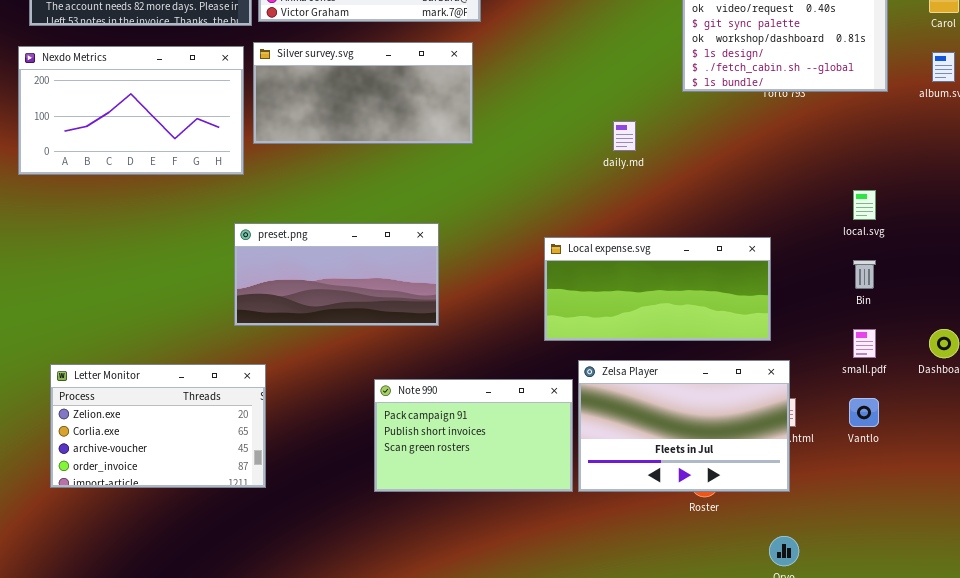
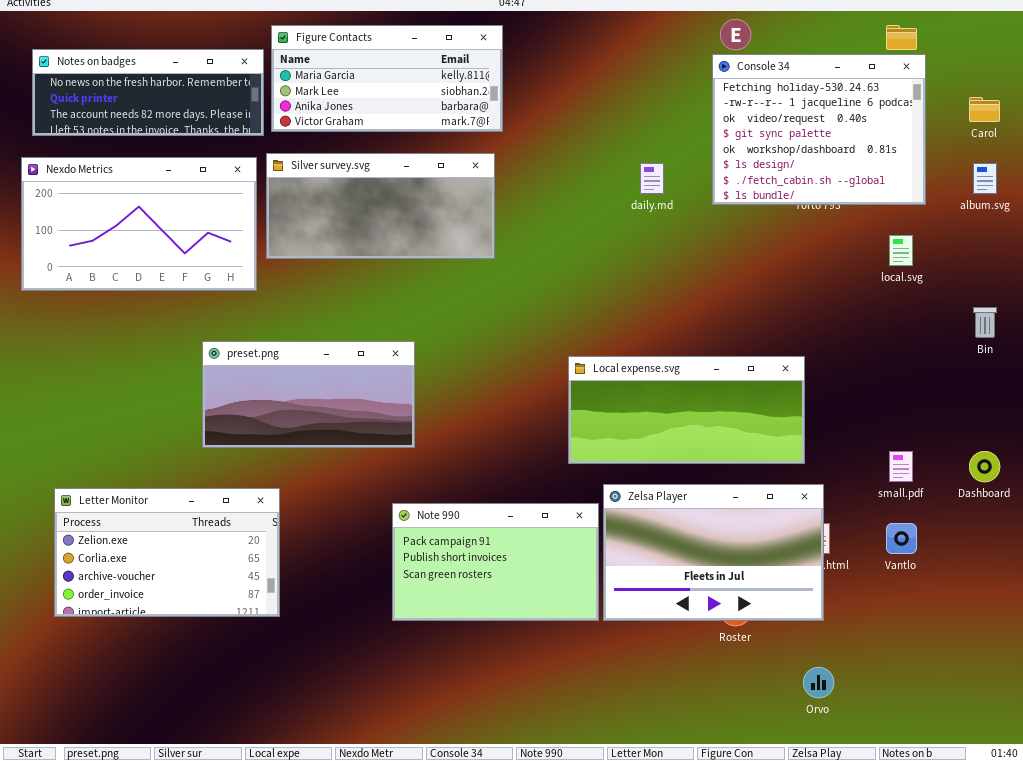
daily.md: [613,121,636,151] -> [640,163,664,194], moved
local.svg: [853,190,876,220] -> [889,235,913,266], moved
preset.png: [234,223,439,326] -> [202,341,415,448], moved
Bin: [853,260,876,289] -> [973,307,997,338], moved

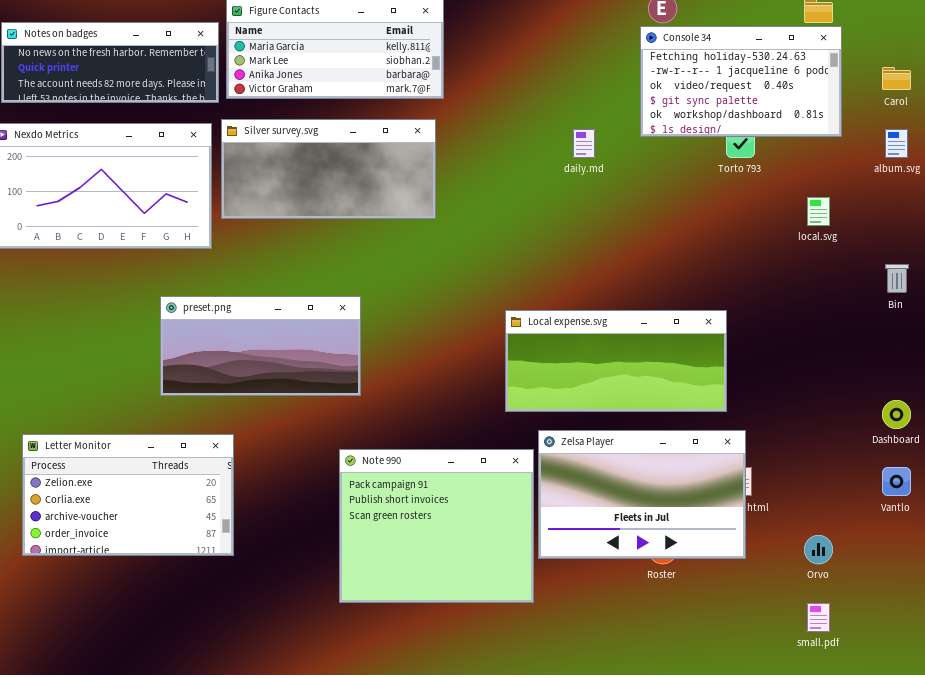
Console 34: [712,54,926,205] -> [640,26,842,137], resized
small.pdf: [889,451,913,482] -> [807,603,830,632], moved
Note 990: [392,503,599,621] -> [339,449,534,603], resized
Vantlo: [886,523,917,554] -> [882,467,911,496], moved
Orvo: [803,667,834,698] -> [804,535,833,564], moved

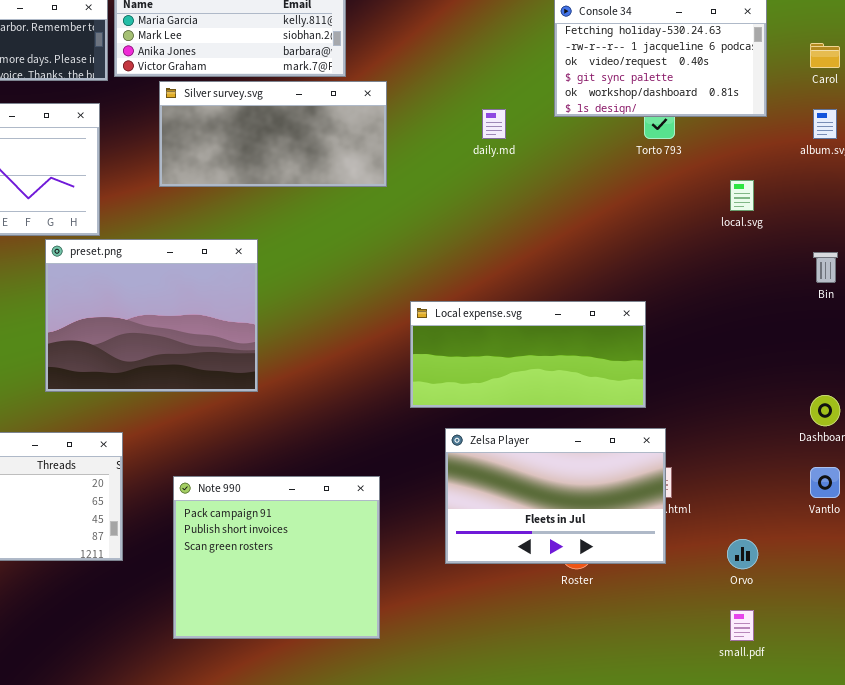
Silver survey.svg: [221,119,436,219] -> [159,81,387,187], moved
preset.png: [160,296,361,396] -> [45,239,258,392], resized
Note 990: [339,449,534,603] -> [173,476,380,639], moved

